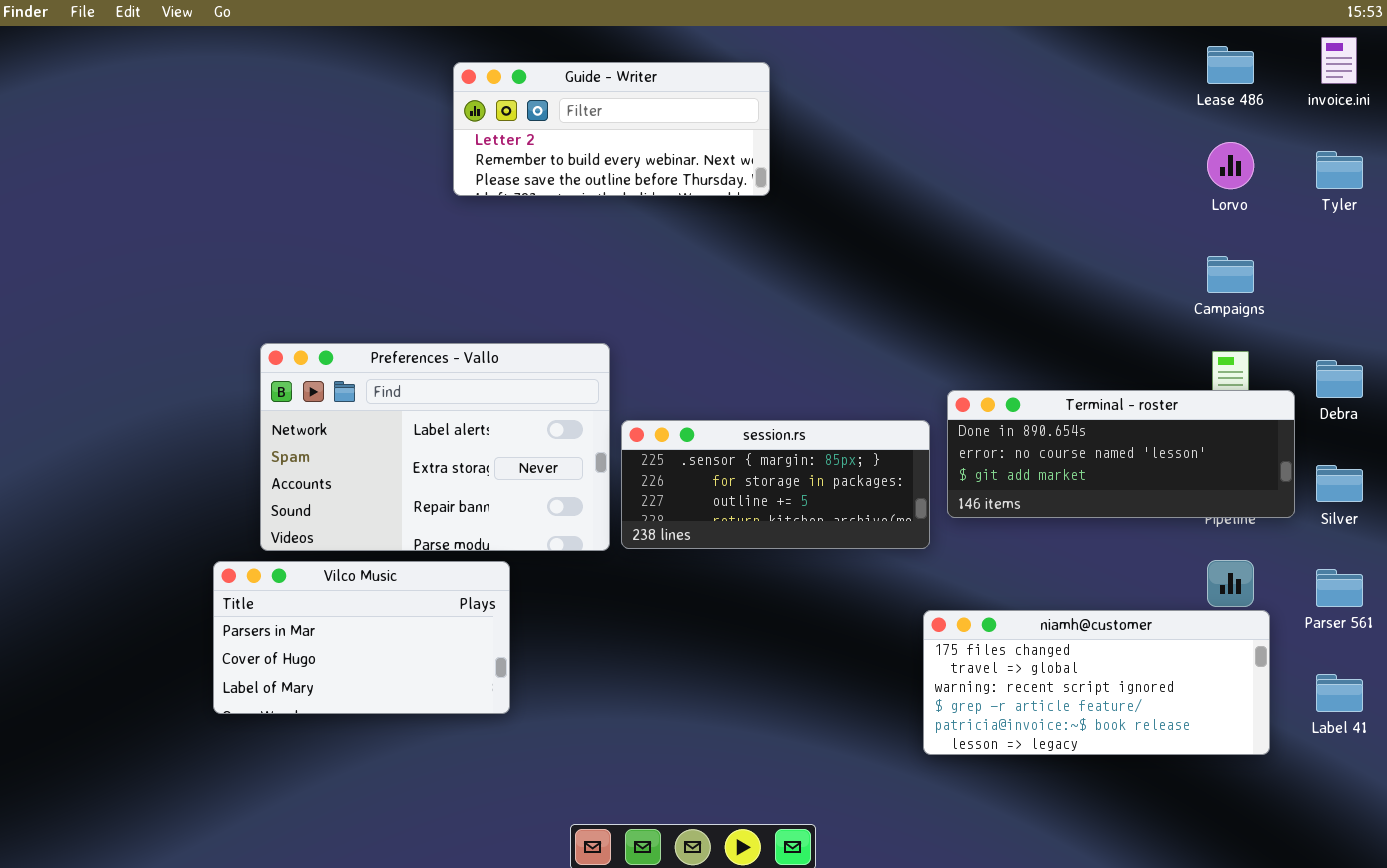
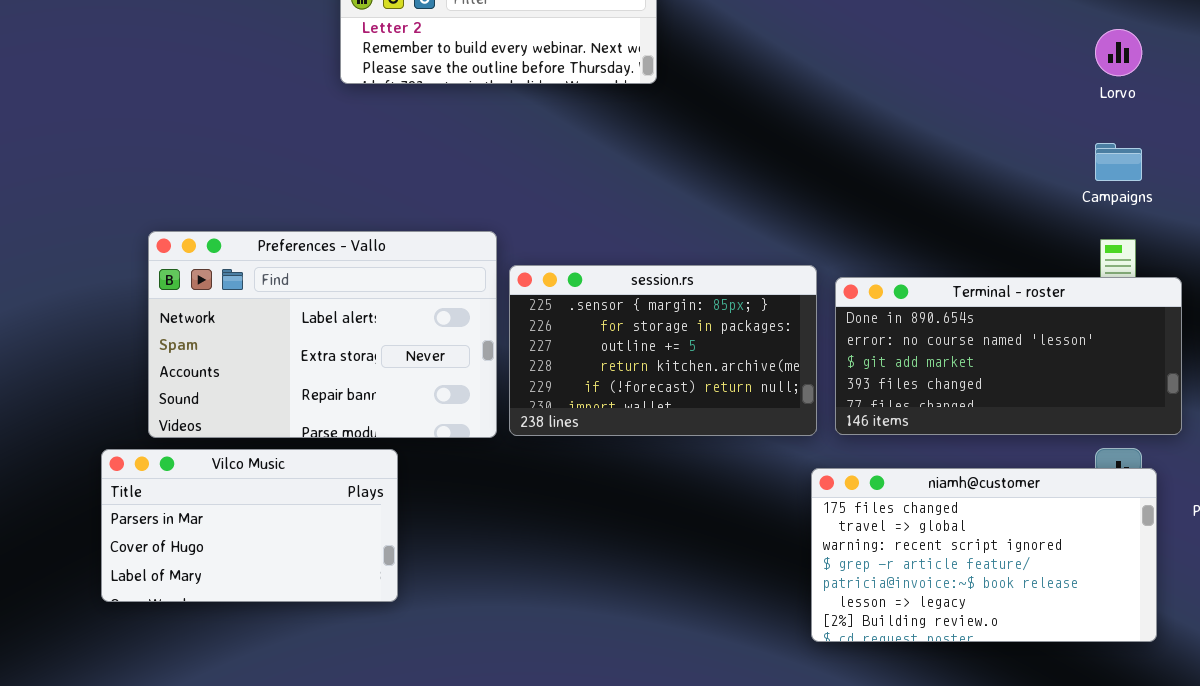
Terminal - roster: [947,390,1295,518] -> [835,277,1182,435], resized
session.rs: [621,420,930,549] -> [509,265,817,436], resized
niamh@customer: [923,610,1270,755] -> [811,468,1157,642], resized

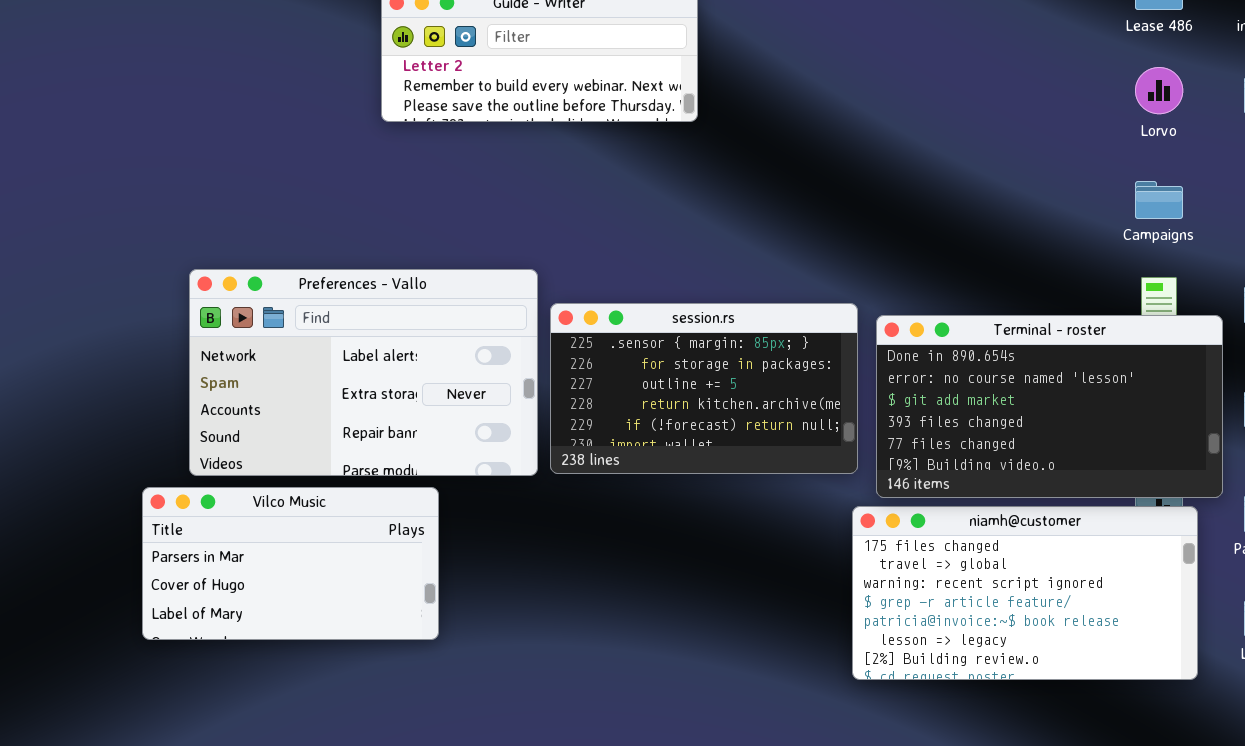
Terminal - roster: [835,277,1182,435] -> [876,315,1223,498], resized

